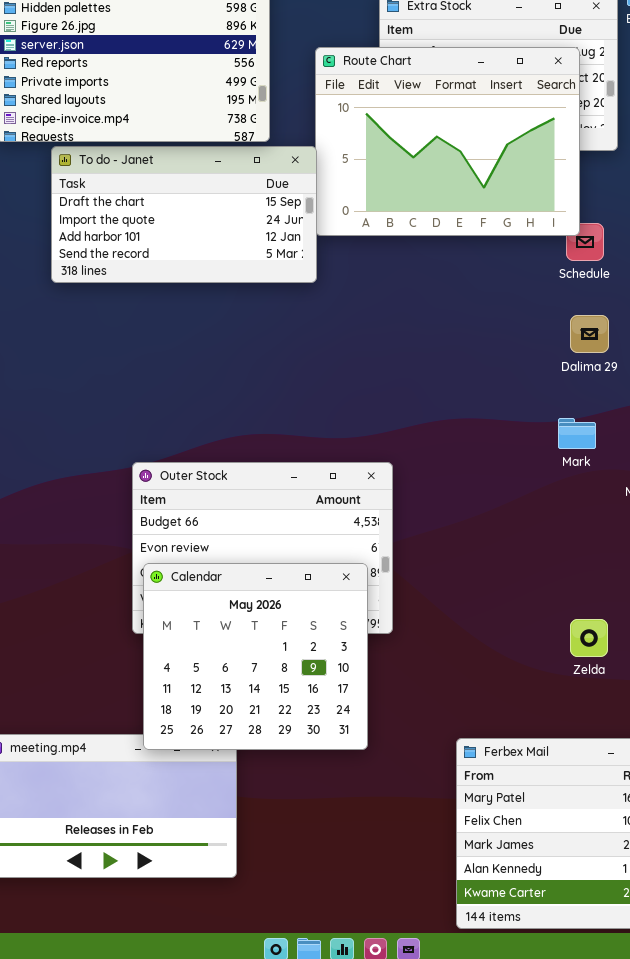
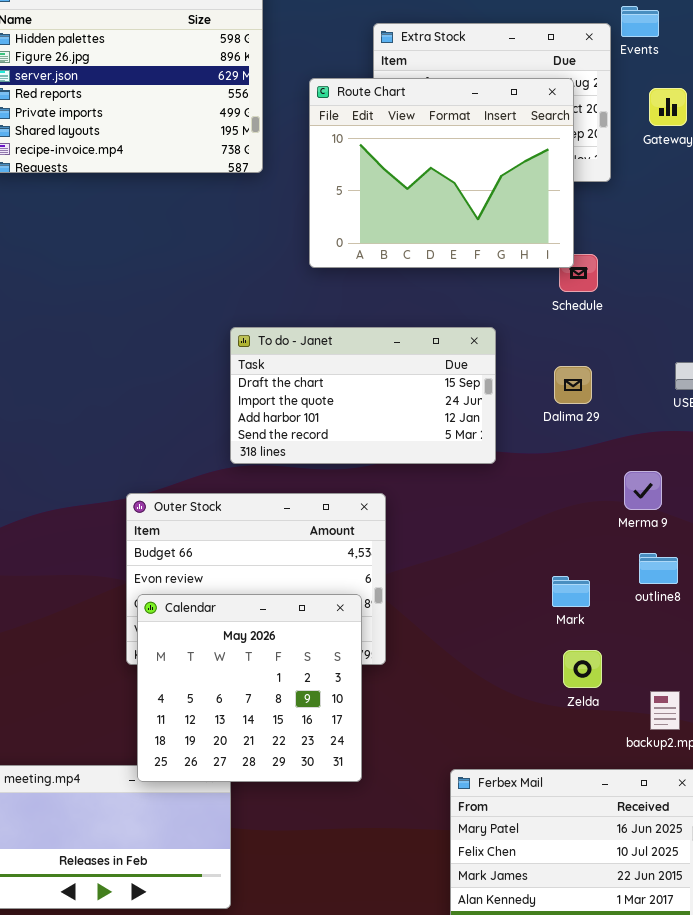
To do - Janet: [51,146,317,283] -> [230,327,496,464], moved
Dalima 29: [570,315,609,353] -> [554,366,592,404], moved
Mark: [558,418,596,449] -> [552,576,590,607], moved

